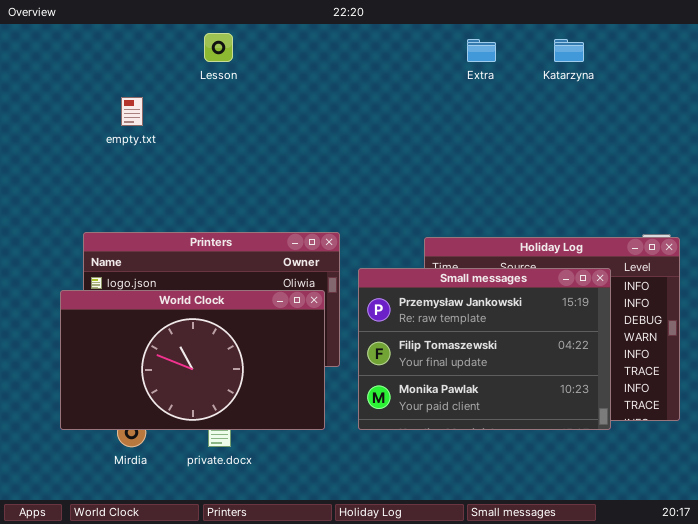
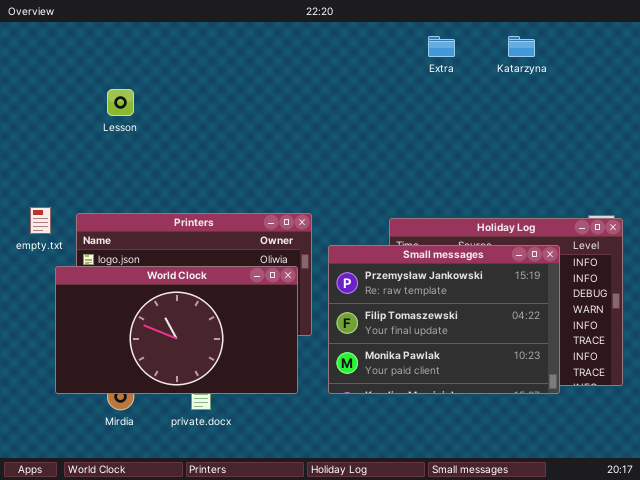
Lesson: [204,33,233,62] -> [107,89,134,116], moved
empty.txt: [121,97,143,126] -> [30,207,51,234], moved

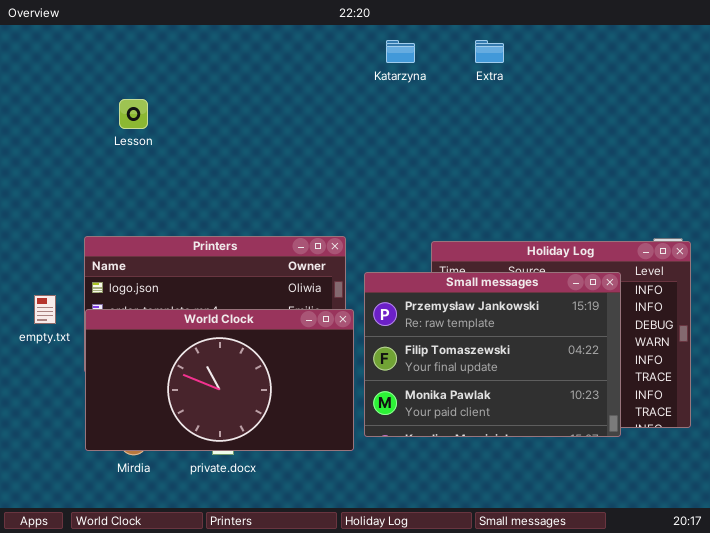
Katarzyna: [508,36,535,57] -> [386,40,415,63], moved
empty.txt: [30,207,51,234] -> [34,295,56,324], moved
World Clock: [55,266,298,394] -> [85,309,354,451], moved

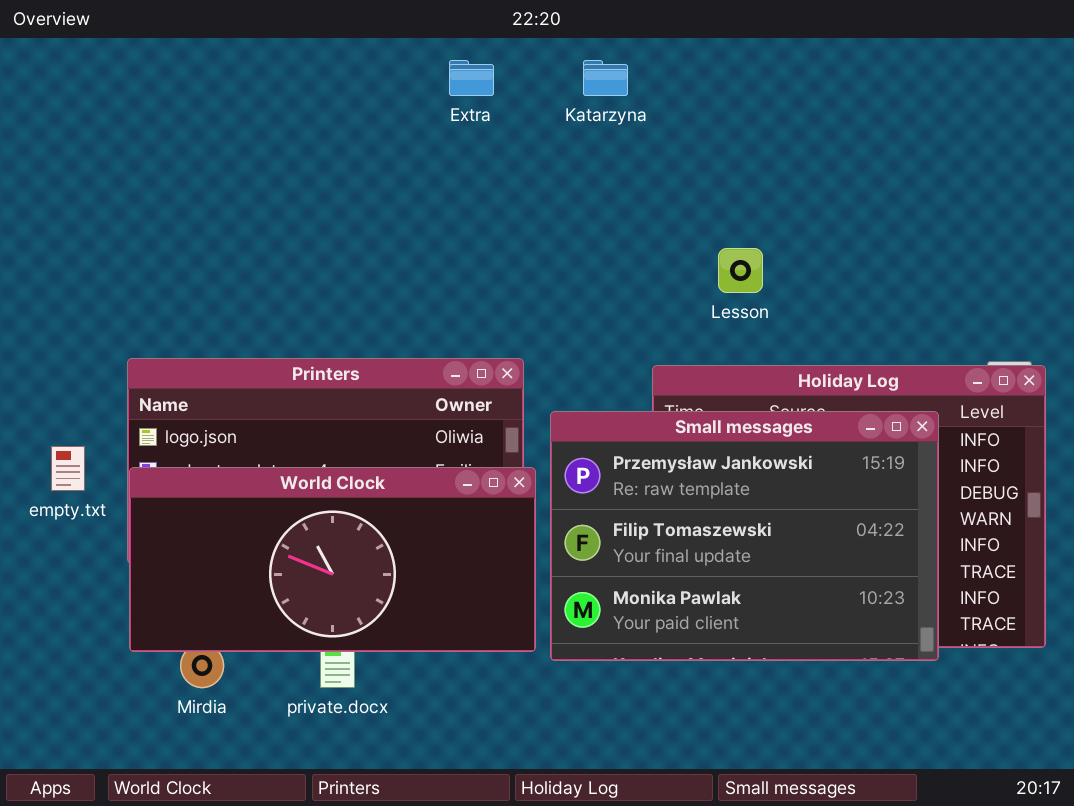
Extra: [475,40,504,63] -> [449,60,494,96], moved
Lesson: [119,99,148,129] -> [718,248,763,293], moved
World Clock: [85,309,354,451] -> [129,467,536,652], resized

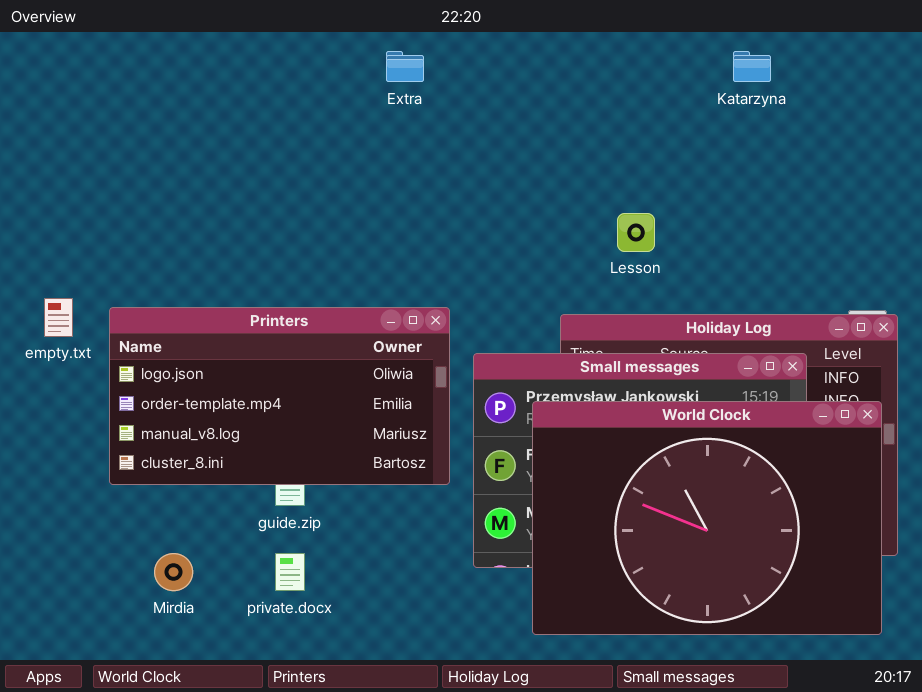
Katarzyna: [583,60,628,96] -> [733,51,771,82], moved
empty.txt: [51,446,85,491] -> [44,298,73,337], moved
World Clock: [129,467,536,652] -> [532,401,882,635], moved, resized

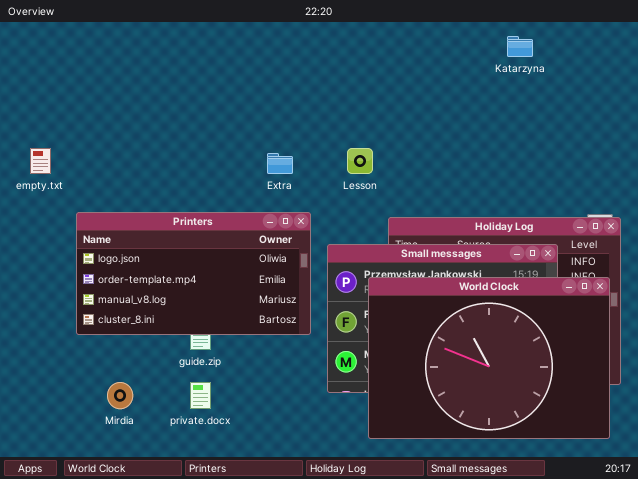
Extra: [386,51,424,82] -> [267,153,293,174], moved
Lesson: [617,213,655,252] -> [347,148,373,174], moved
empty.txt: [44,298,73,337] -> [30,148,51,174], moved

